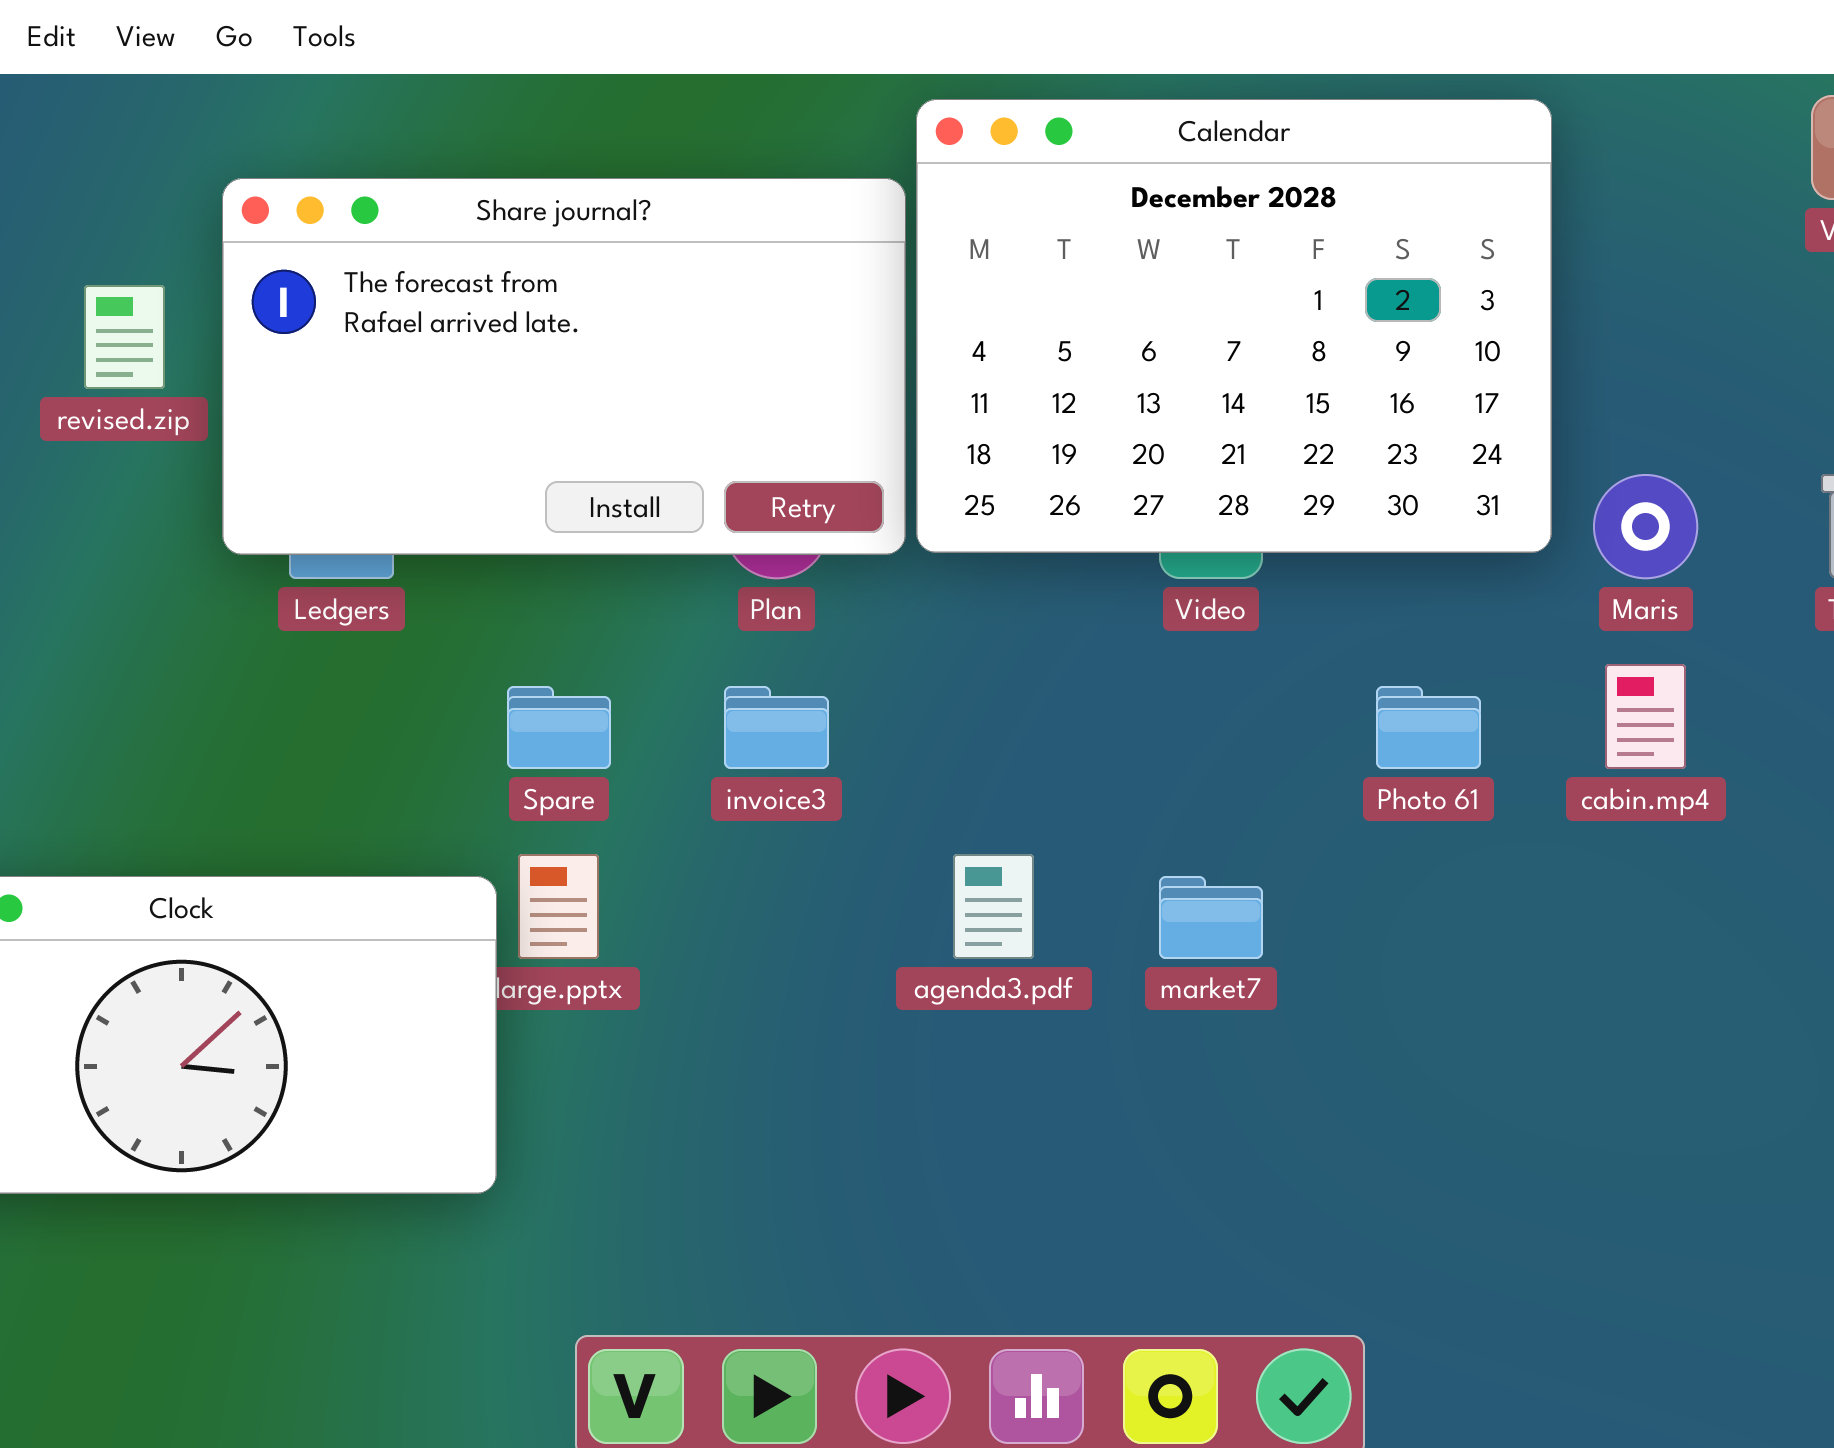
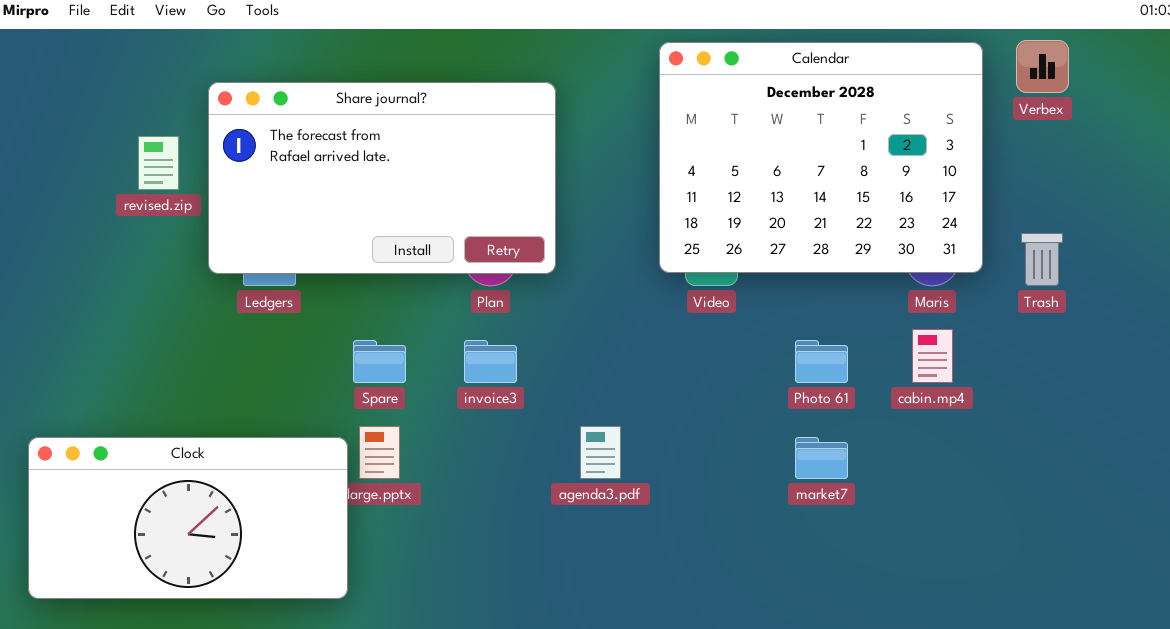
Calendar: [916,99,1552,553] -> [659,42,983,273], moved
market7: [1159,876,1263,959] -> [795,437,848,479], moved

